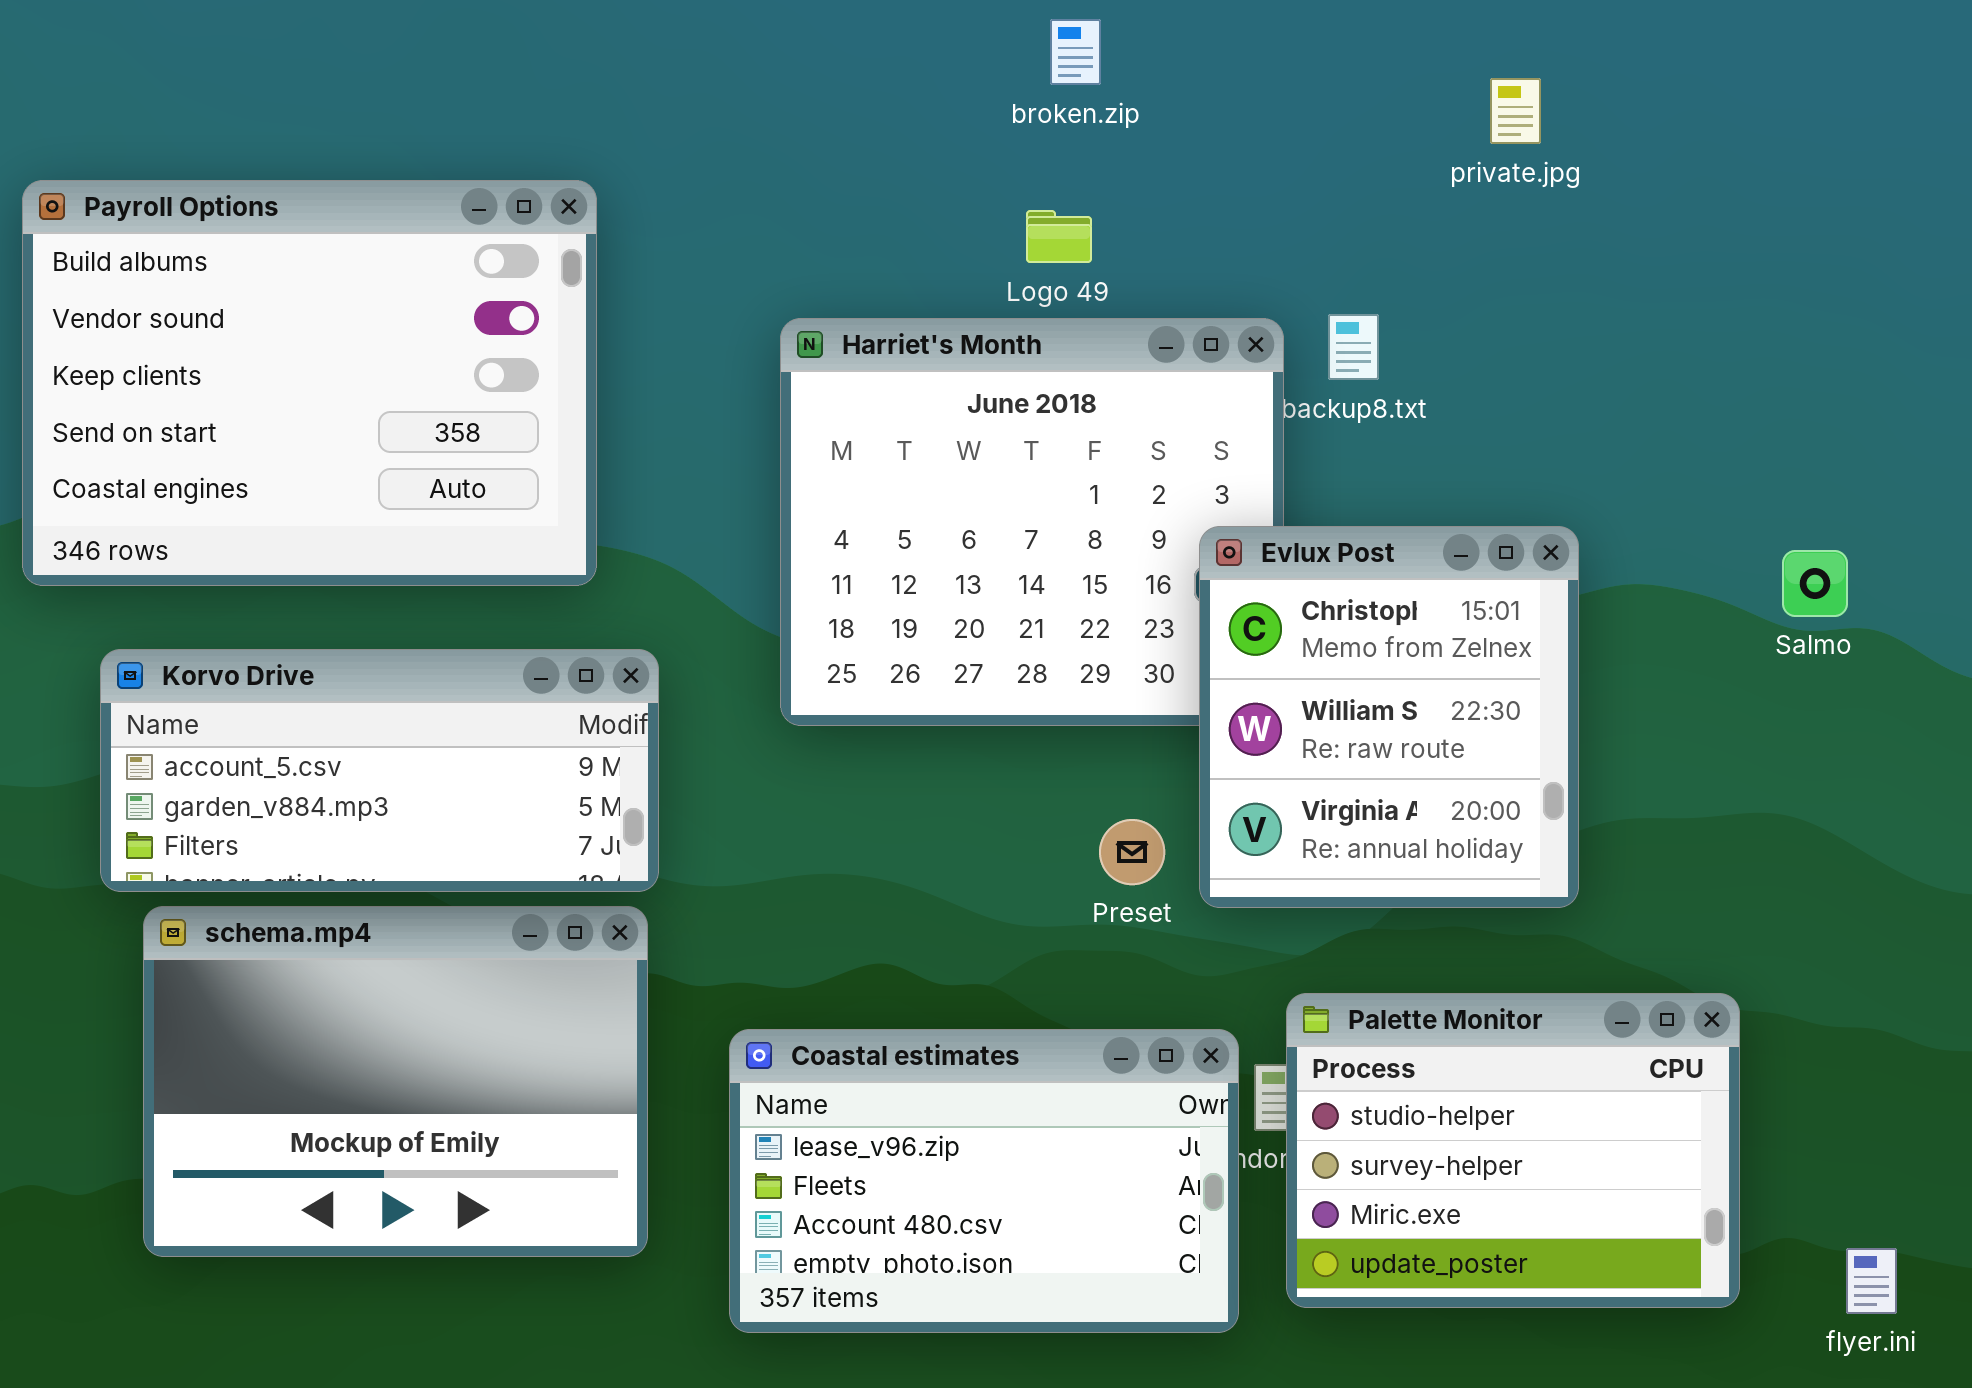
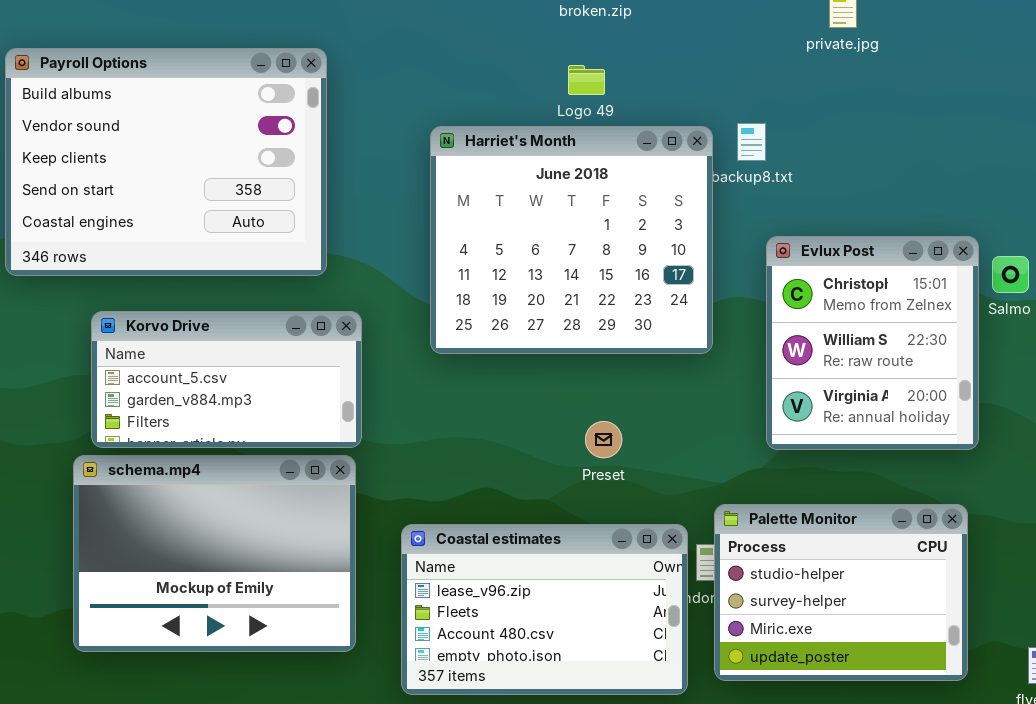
Evlux Post: [1199,526,1579,908] -> [766,236,979,450], moved
Korvo Drive: [100,649,659,892] -> [91,311,362,448], resized
Preset: [1099,819,1165,885] -> [585,421,622,458], moved

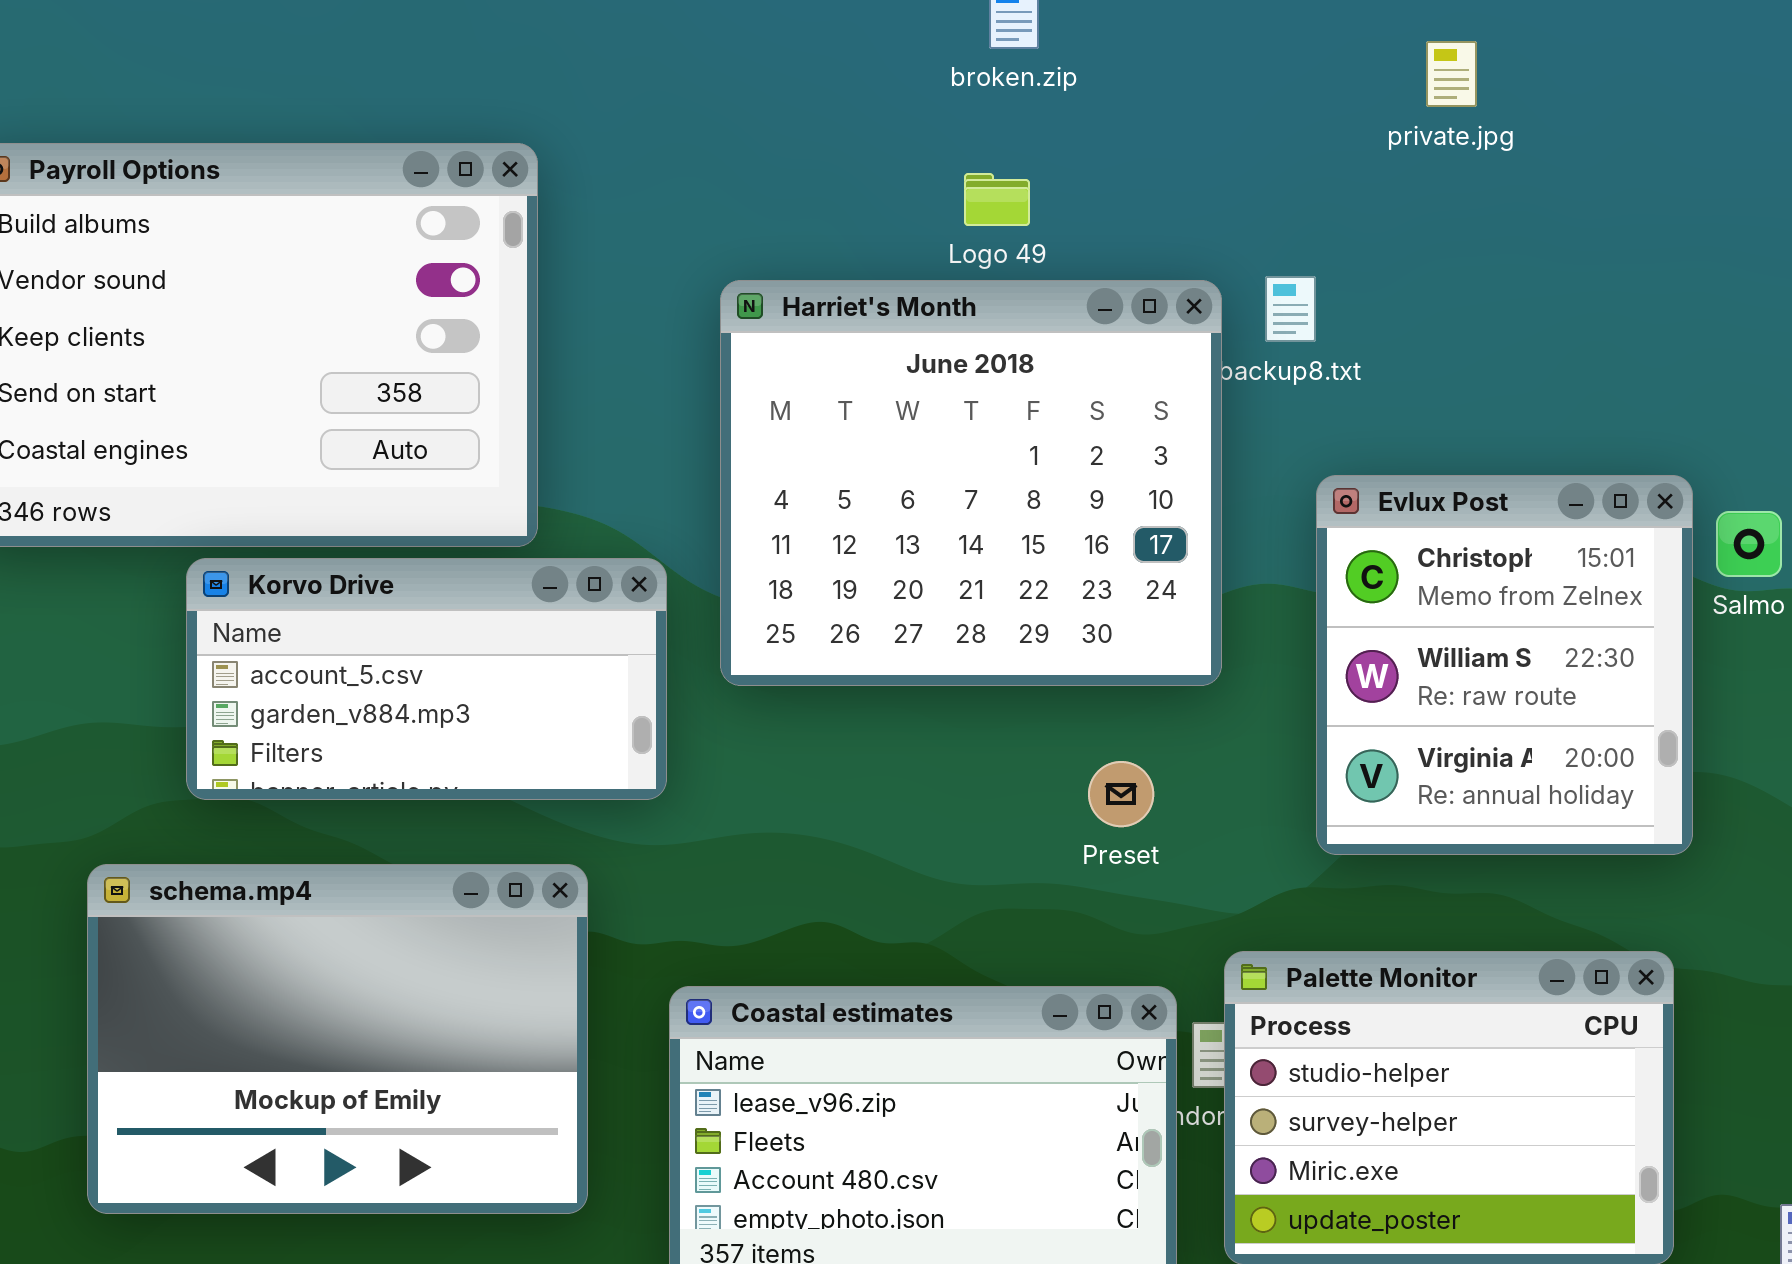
Korvo Drive: [91,311,362,448] -> [186,558,667,800], moved
Preset: [585,421,622,458] -> [1088,761,1154,827], moved

